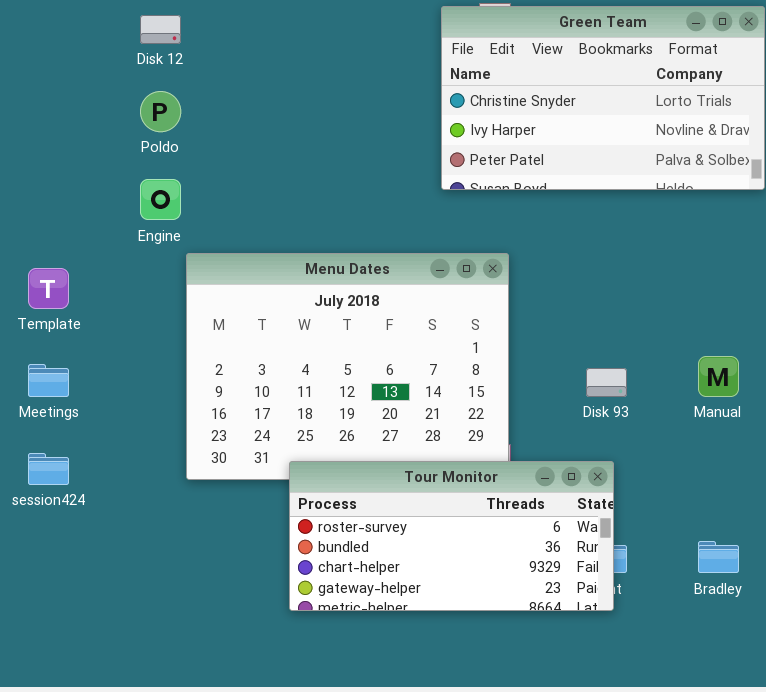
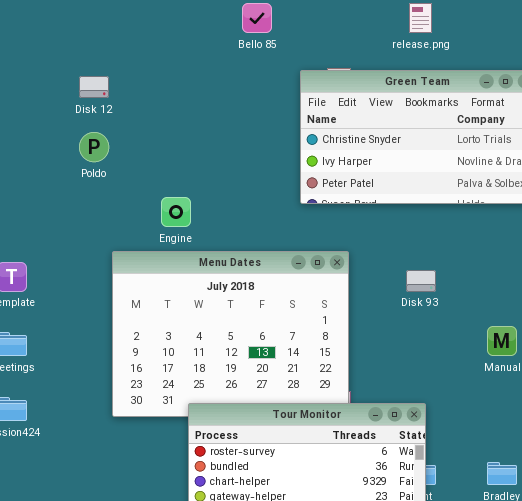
Engine: [140,179,181,220] -> [161,197,191,227], moved
Disk 93: [586,368,627,397] -> [406,270,436,292], moved

